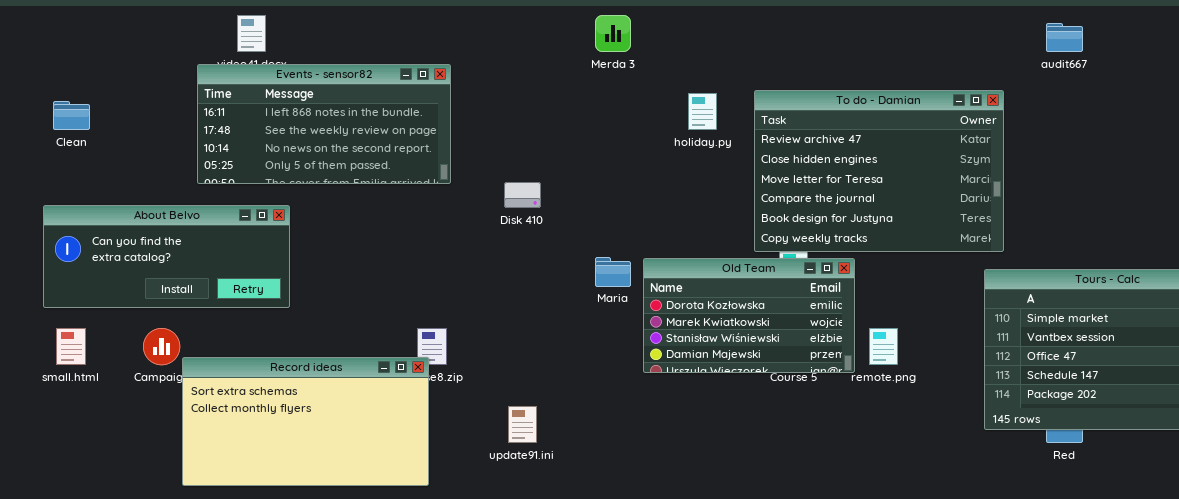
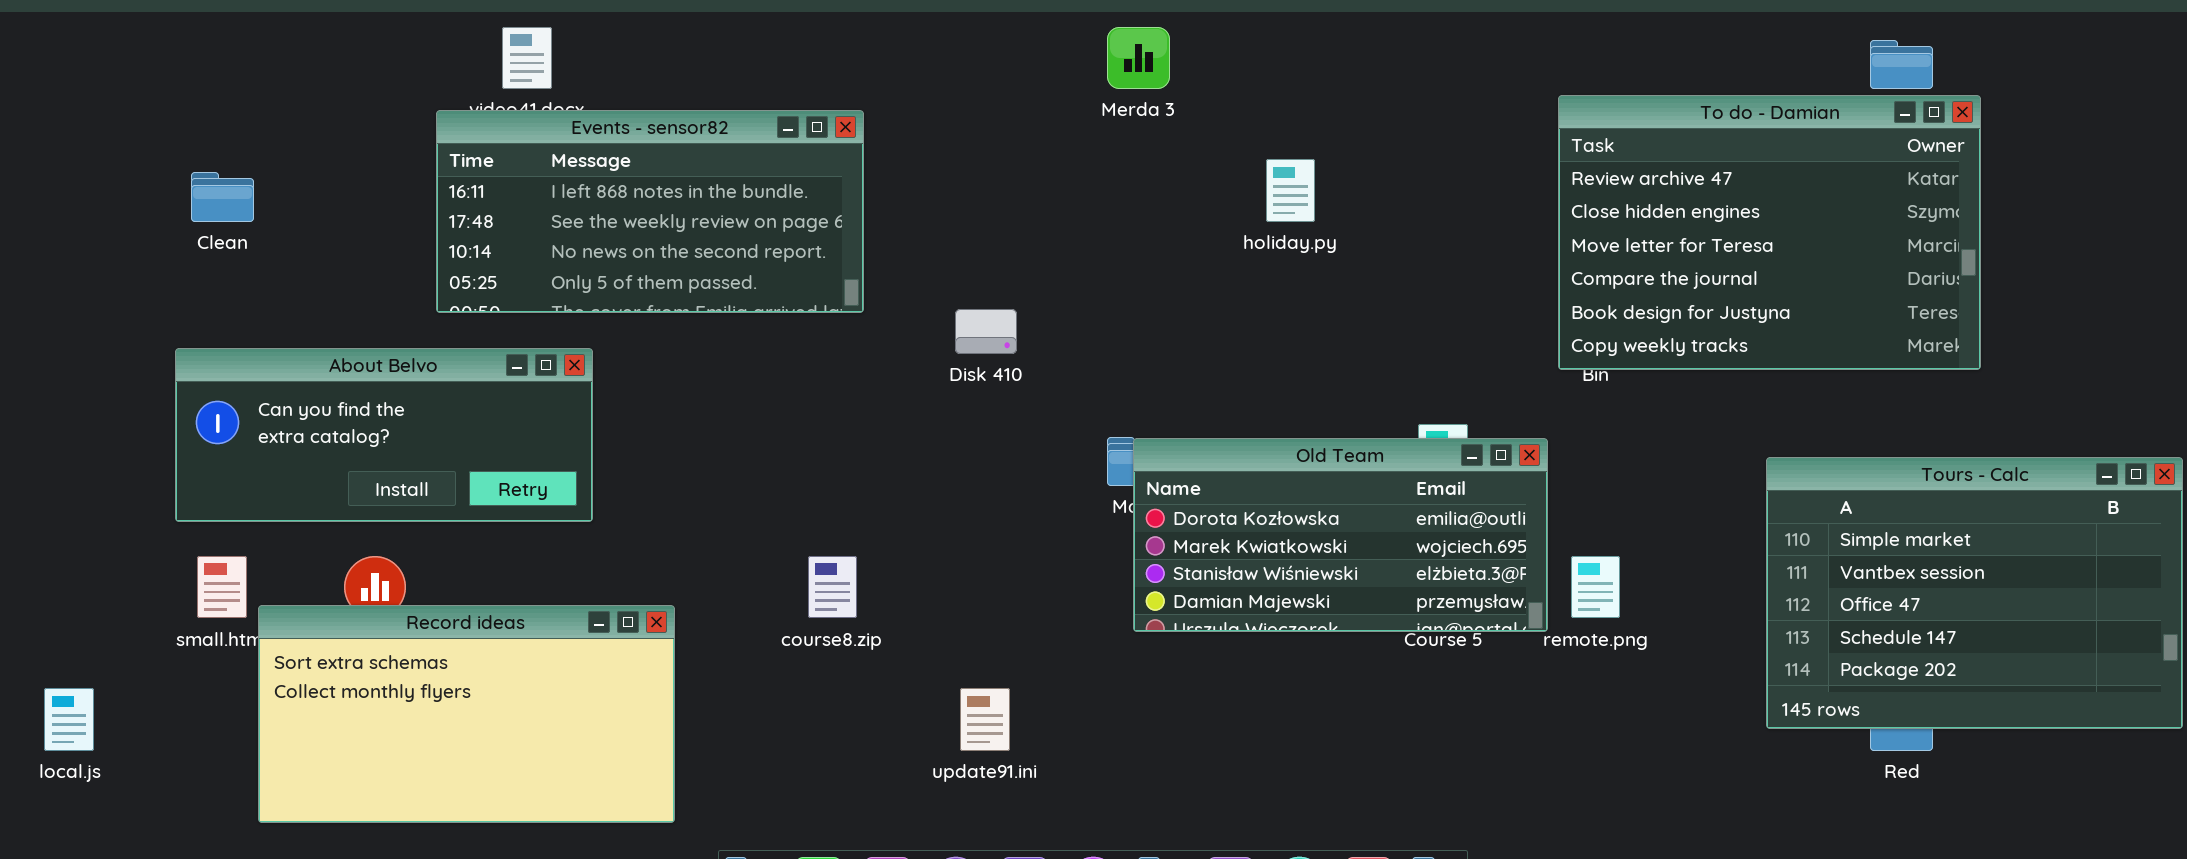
To do - Damian: [754,90,1004,252] -> [1558,95,1981,370], moved
Old Team: [643,258,855,373] -> [1133,438,1548,632], resized
Record ideas: [182,357,429,486] -> [258,605,675,823], moved

